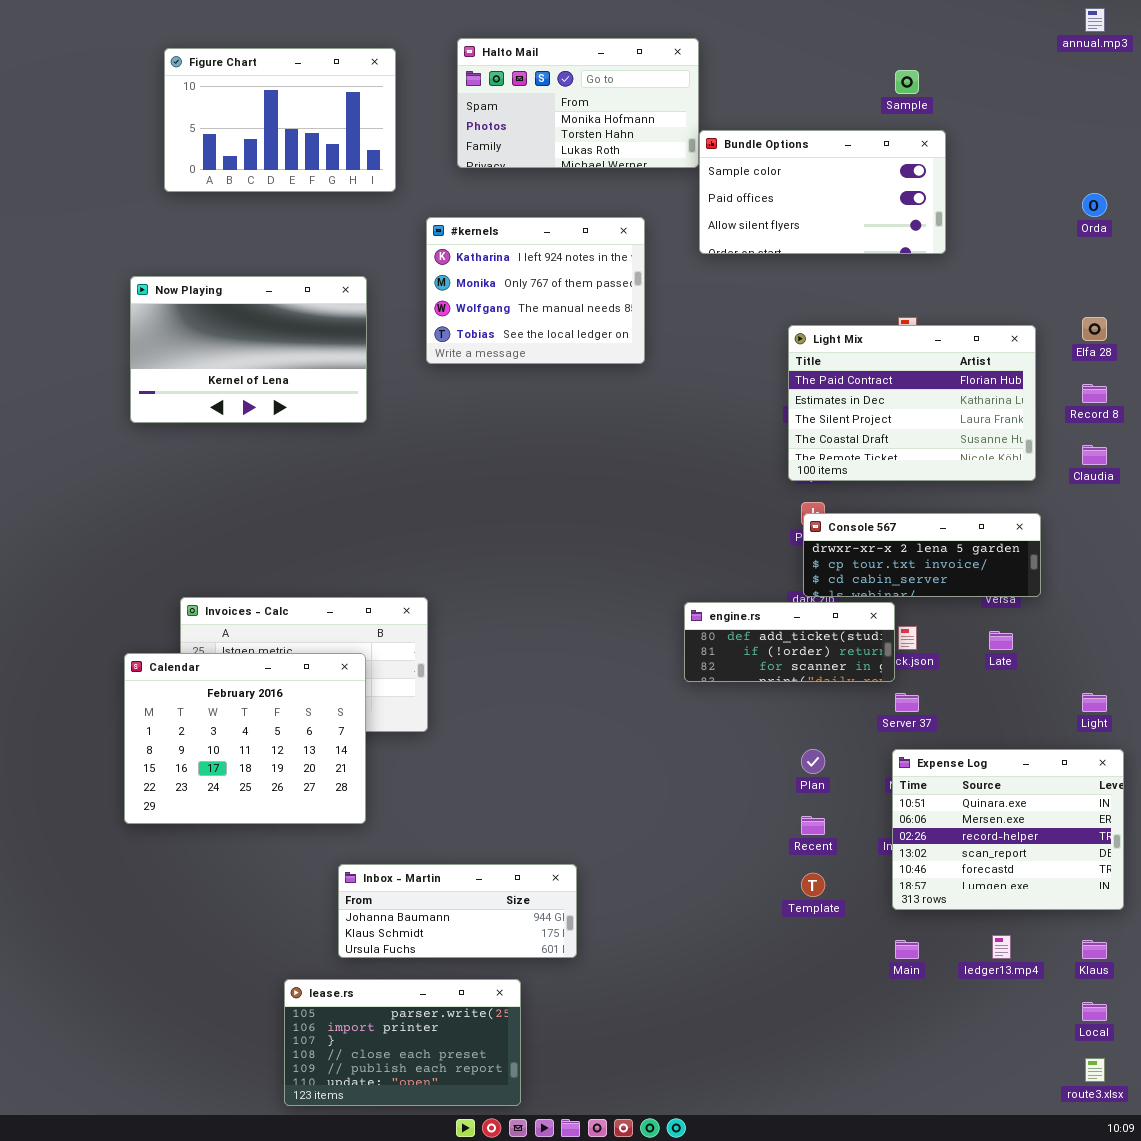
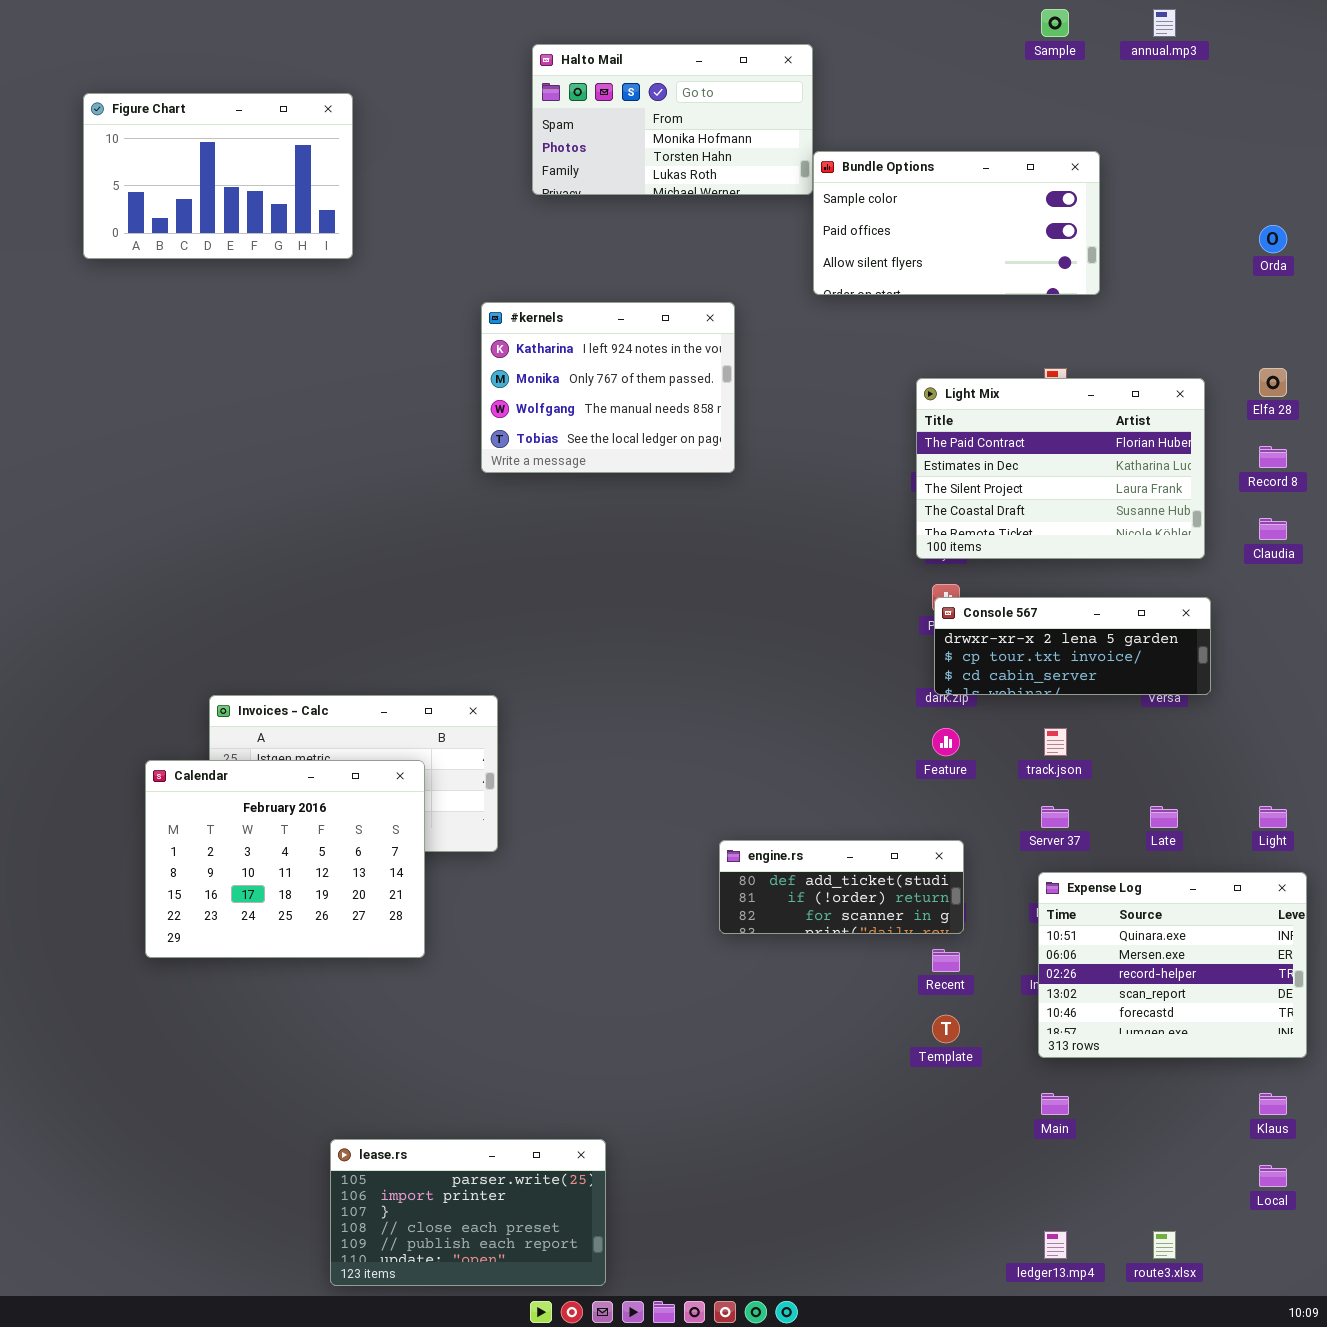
annual.mp3: [1085,8,1105,32] -> [1153,9,1176,37], moved
Figure Chart: [164,48,396,192] -> [83,93,353,259], moved
Sample: [895,70,919,94] -> [1041,9,1069,37], moved
#kernels: [426,217,645,364] -> [481,302,735,473], moved
Now Playing: [130,276,367,423] -> none, closed
engine.rs: [684,602,895,682] -> [719,840,964,934], moved
Late: [989,631,1013,650] -> [1150,806,1178,828], moved
Inbox - Martin: [338,864,577,958] -> none, closed
ledger13.mp4: [992,935,1011,959] -> [1044,1231,1067,1259], moved
route3.xlsx: [1085,1058,1105,1082] -> [1153,1231,1176,1259], moved

